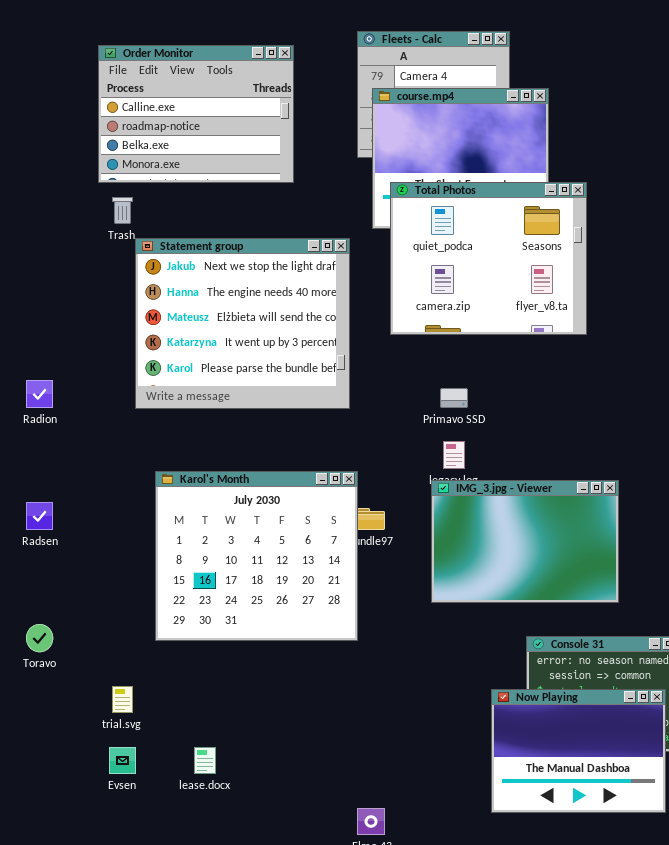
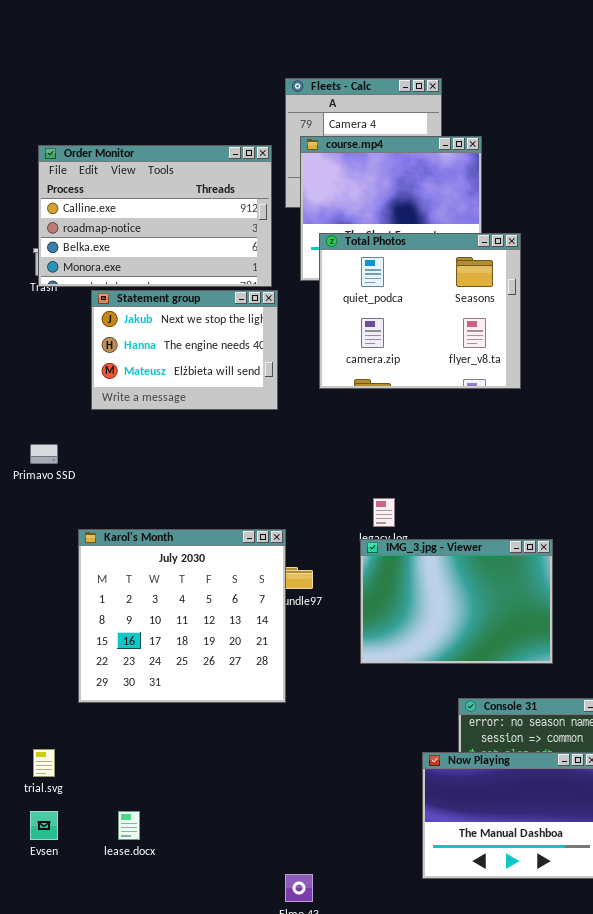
Order Monitor: [98,45,294,183] -> [38,145,272,287], moved, resized
Statement group: [135,238,350,409] -> [91,290,278,410], resized
Primavo SSD: [440,388,468,408] -> [30,444,58,464], moved

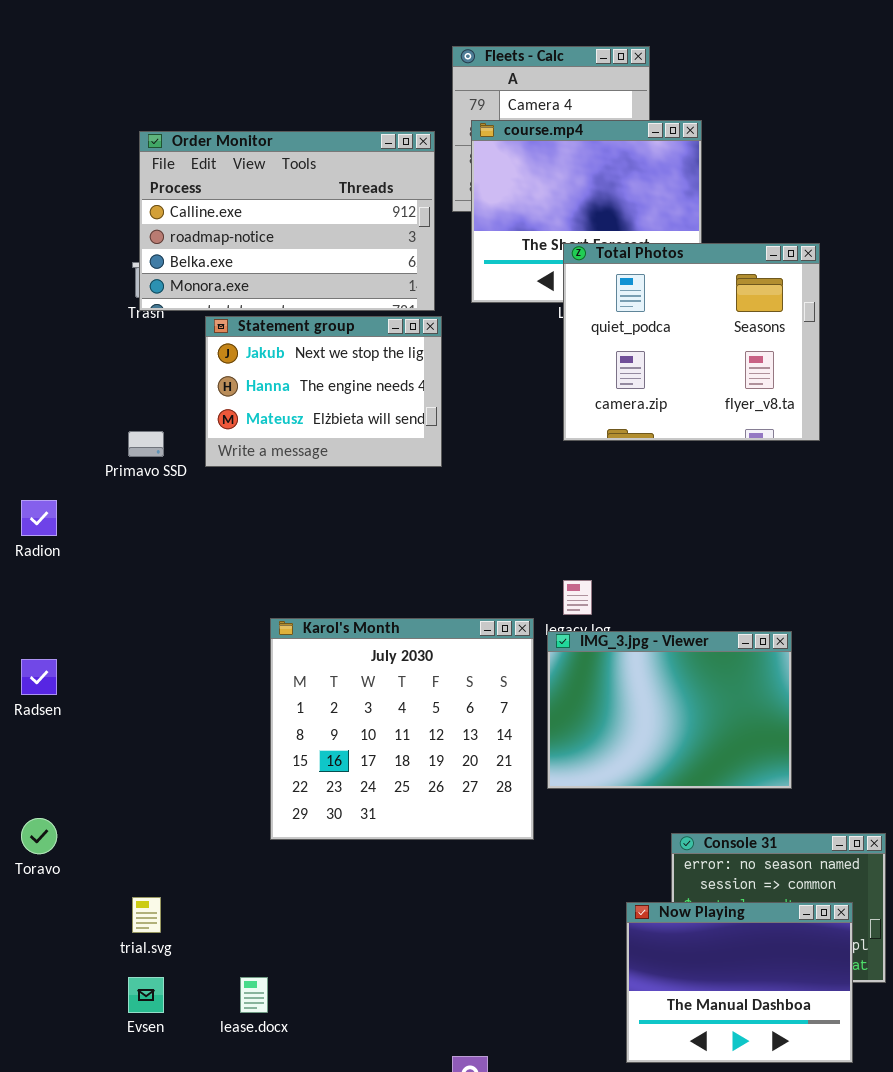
Total Photos: [319,233,521,389] -> [563,243,820,441], moved
Primavo SSD: [30,444,58,464] -> [128,431,164,457], moved
Karol's Month: [78,529,286,703] -> [270,618,534,840], moved

